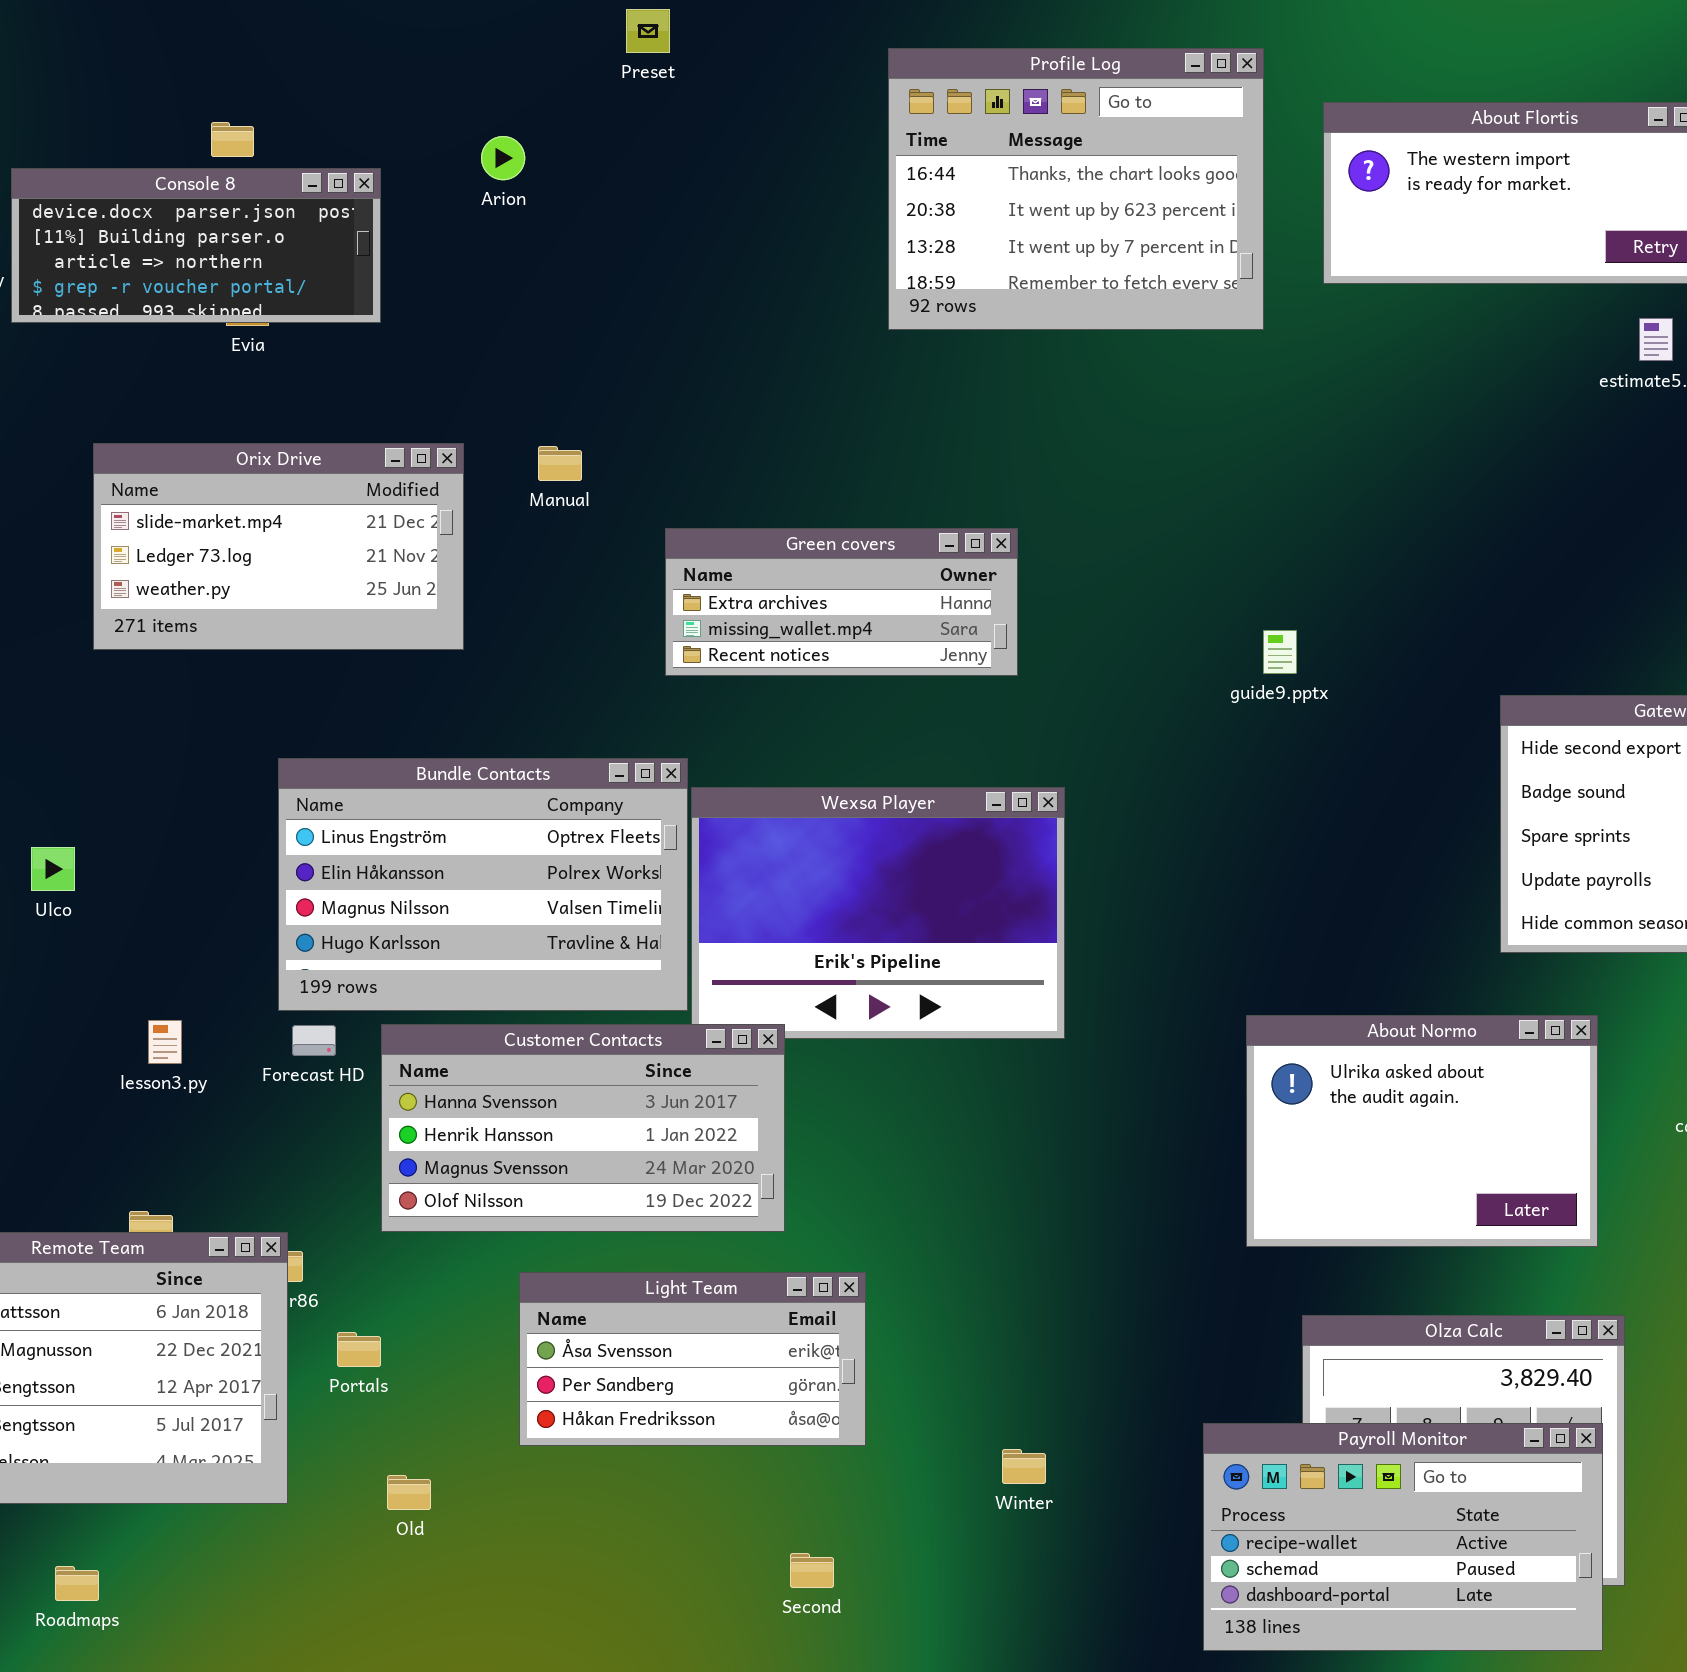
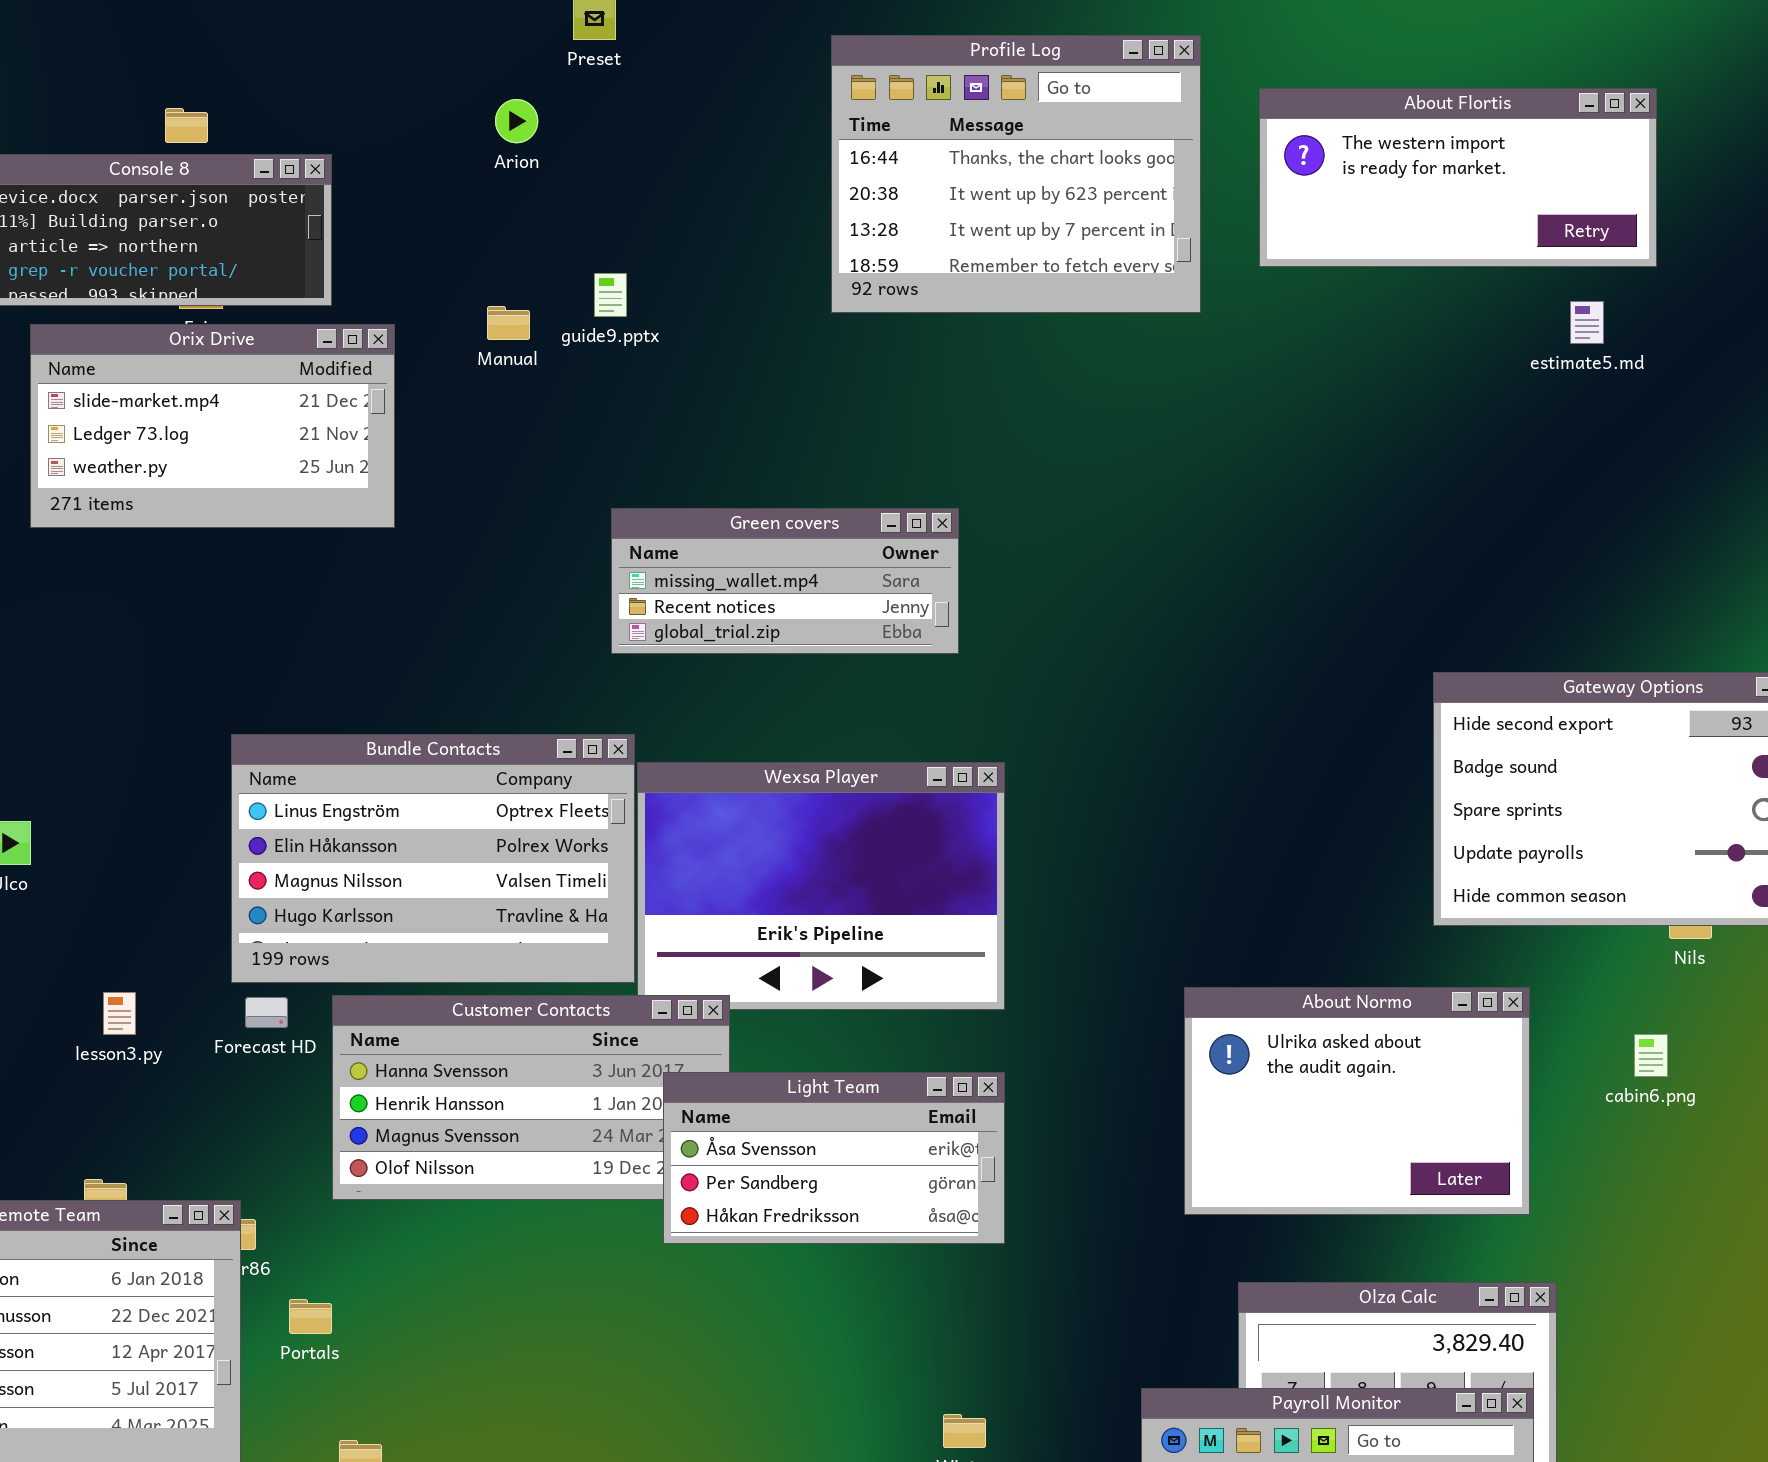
Arion: [481,136,525,180] -> [495,99,538,143], moved
Orix Drive: [93,443,464,650] -> [30,324,395,528], moved
Manual: [538,446,582,481] -> [487,306,530,340], moved
Green covers: [665,528,1018,676] -> [611,508,959,654], scrolled down 1 row
guide9.pptx: [1263,630,1297,674] -> [594,273,627,317], moved
Light Team: [519,1272,866,1446] -> [663,1072,1005,1244], moved

